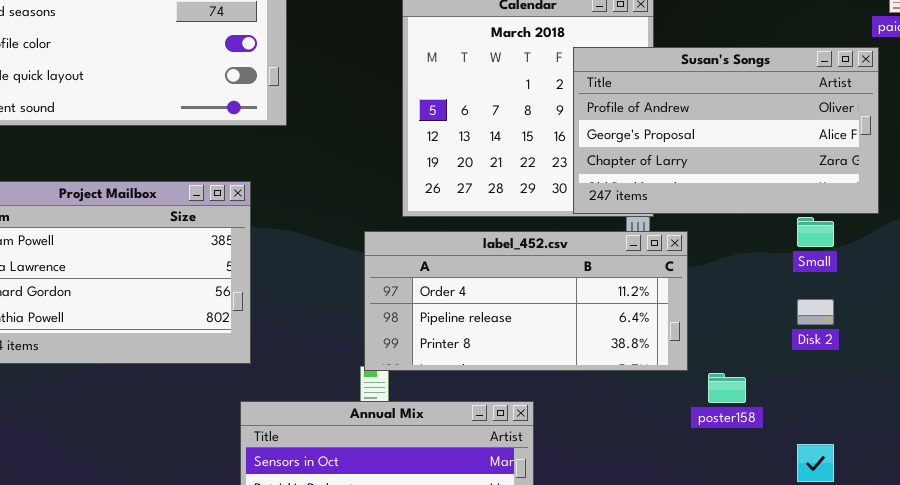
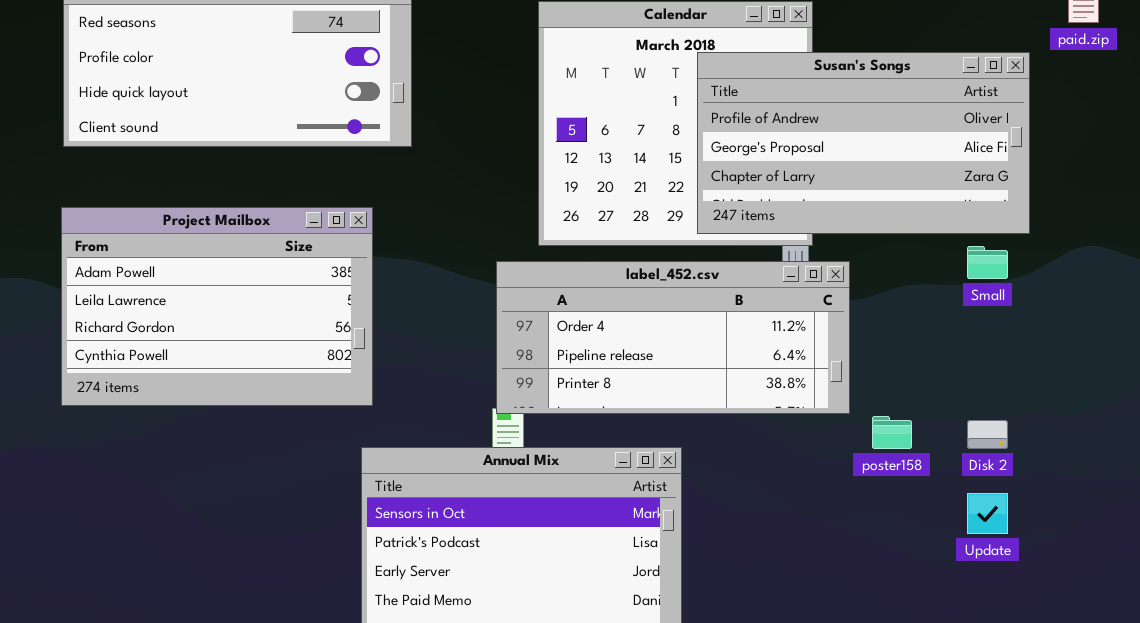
Susan's Songs: [573,47,879,214] -> [697,52,1030,234], moved
Disk 2: [797,299,834,325] -> [967,420,1008,449], moved

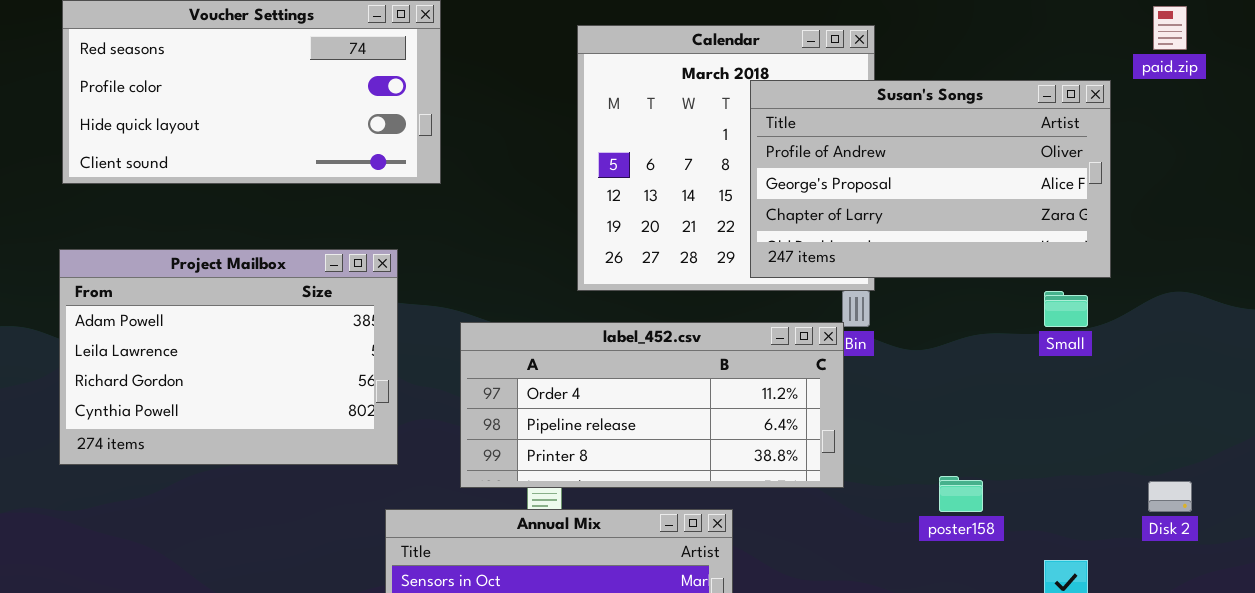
label_452.csv: [496,261,850,414] -> [460,322,844,488], moved
Disk 2: [967,420,1008,449] -> [1148,481,1192,512], moved

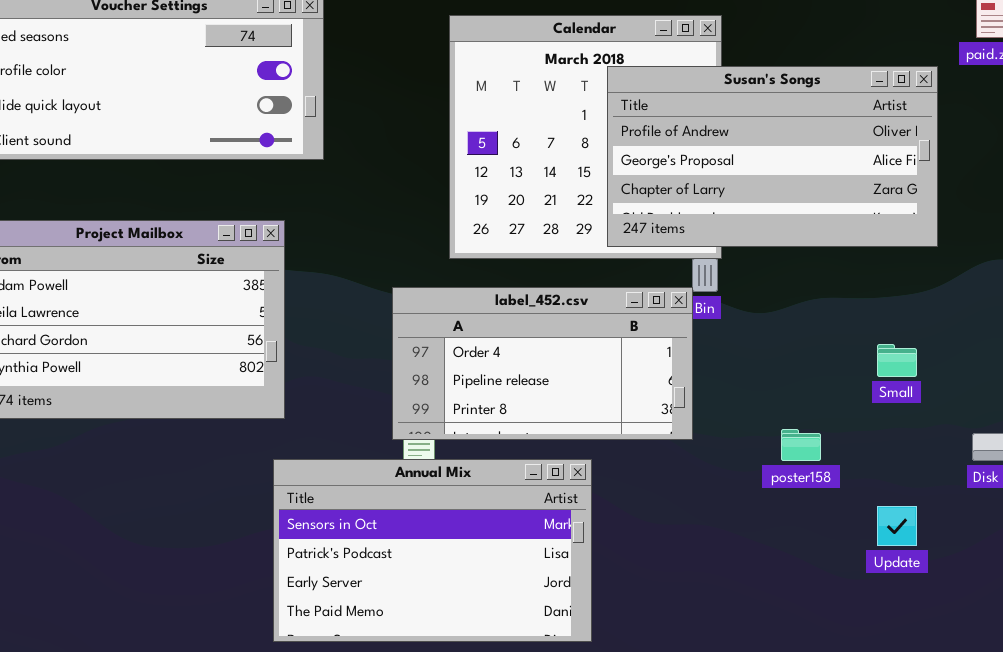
Small: [1044,291,1088,327] -> [877,344,917,377], moved
label_452.csv: [460,322,844,488] -> [392,287,693,440], resized

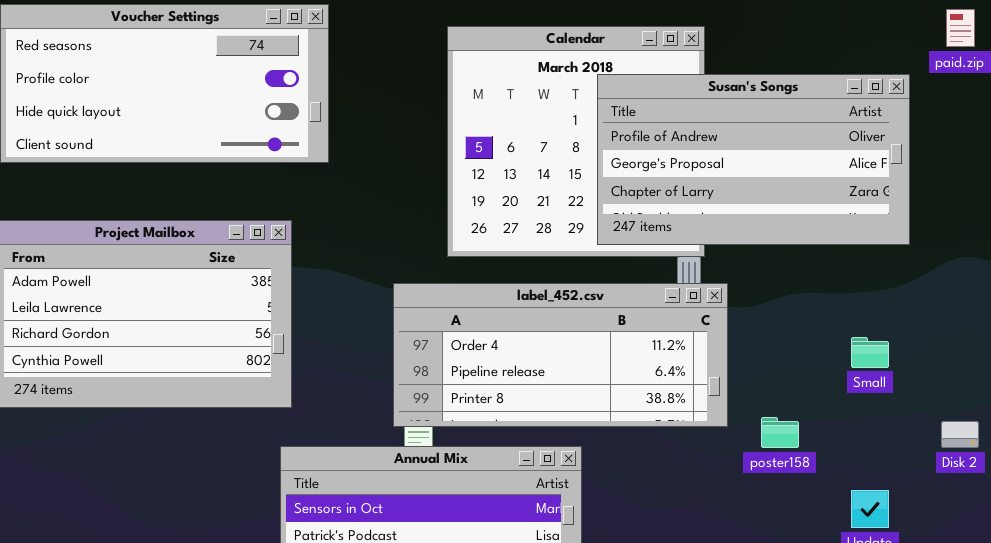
label_452.csv: [392,287,693,440] -> [393,283,728,427], resized

